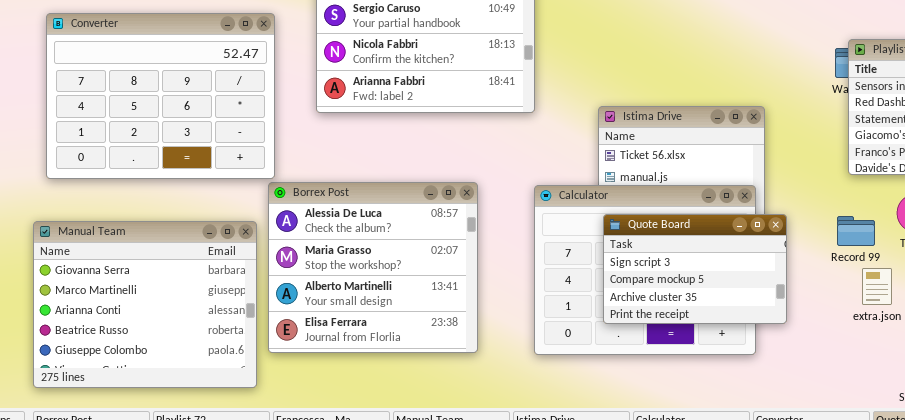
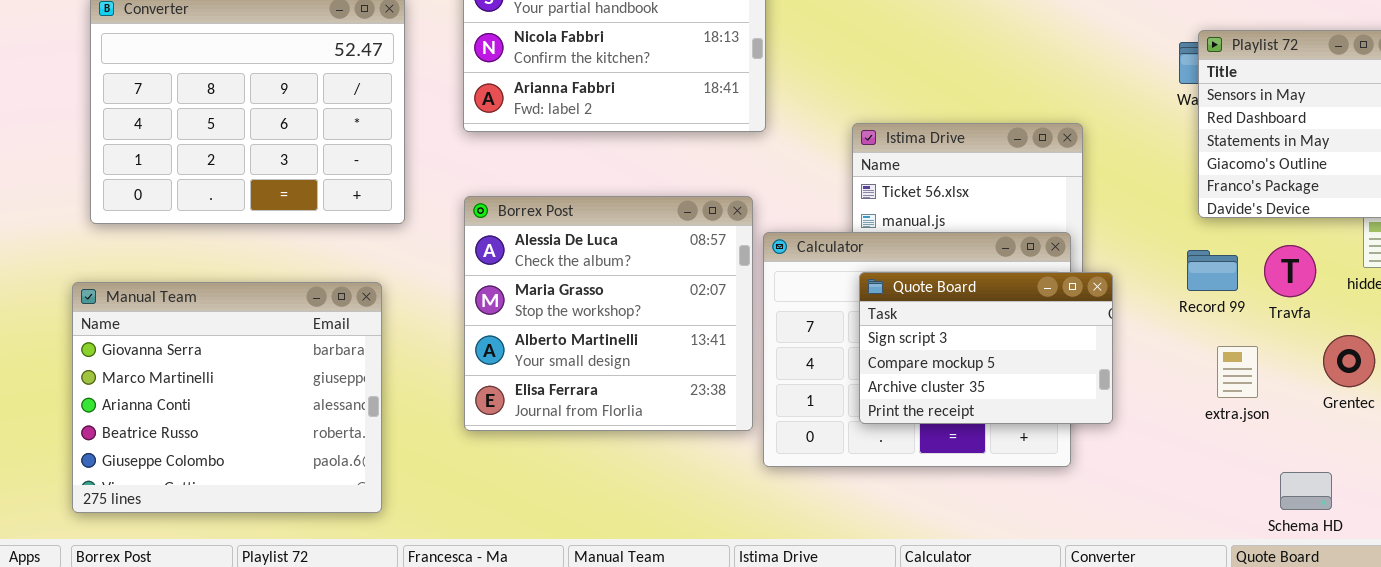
Borrex Post: [268,182,478,353] -> [464,196,753,431], moved
Record 99: [837,216,875,246] -> [1187,250,1238,291], moved

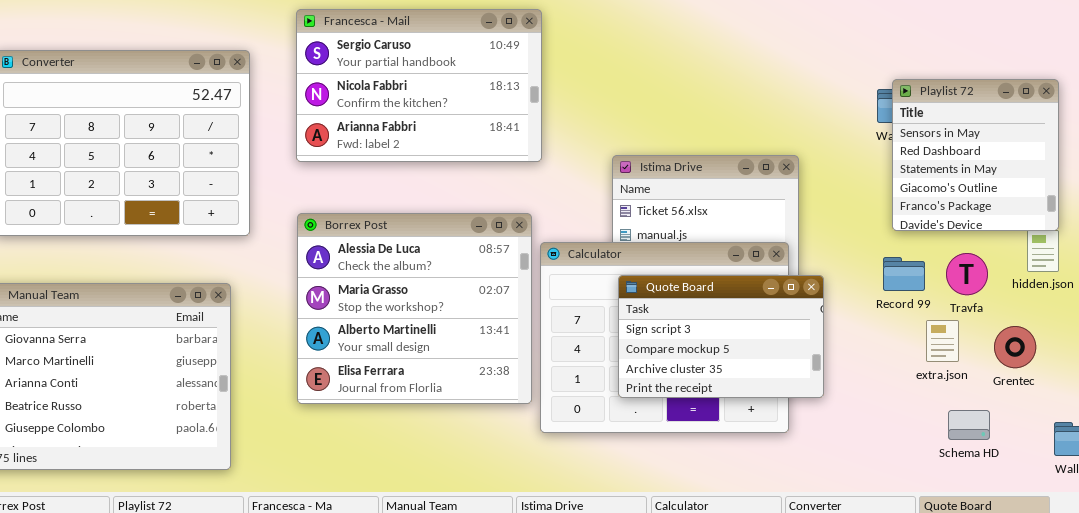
extra.json: [1217,346,1258,398] -> [926,320,959,362], moved
Schema HD: [1280,472,1332,510] -> [948,410,990,440], moved

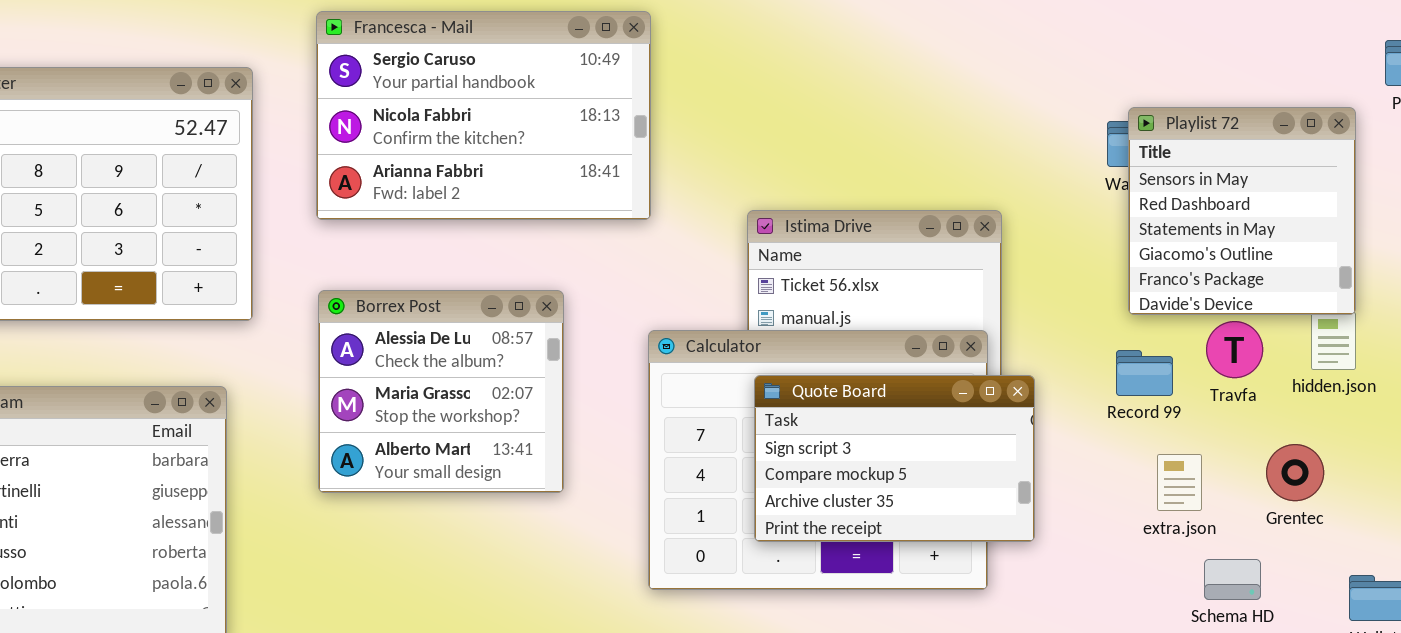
Borrex Post: [297,213,532,404] -> [318,290,564,493], resized
Travfa: [946,253,988,295] -> [1206,321,1263,378], moved
extra.json: [926,320,959,362] -> [1157,454,1202,511], moved

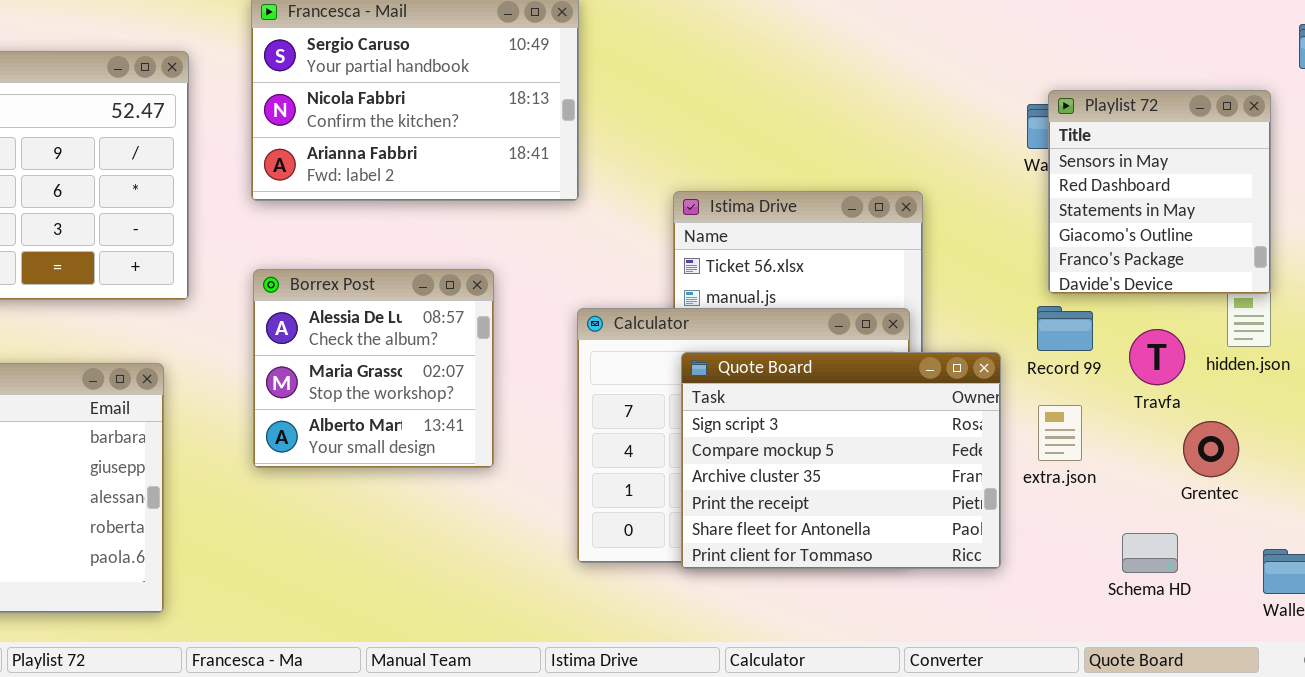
Travfa: [1206,321,1263,378] -> [1129,329,1185,385], moved
Record 99: [1116,350,1173,396] -> [1037,306,1093,351], moved
Quote Board: [754,375,1035,542] -> [681,352,1001,569], resized
extra.json: [1157,454,1202,511] -> [1038,405,1082,461], moved

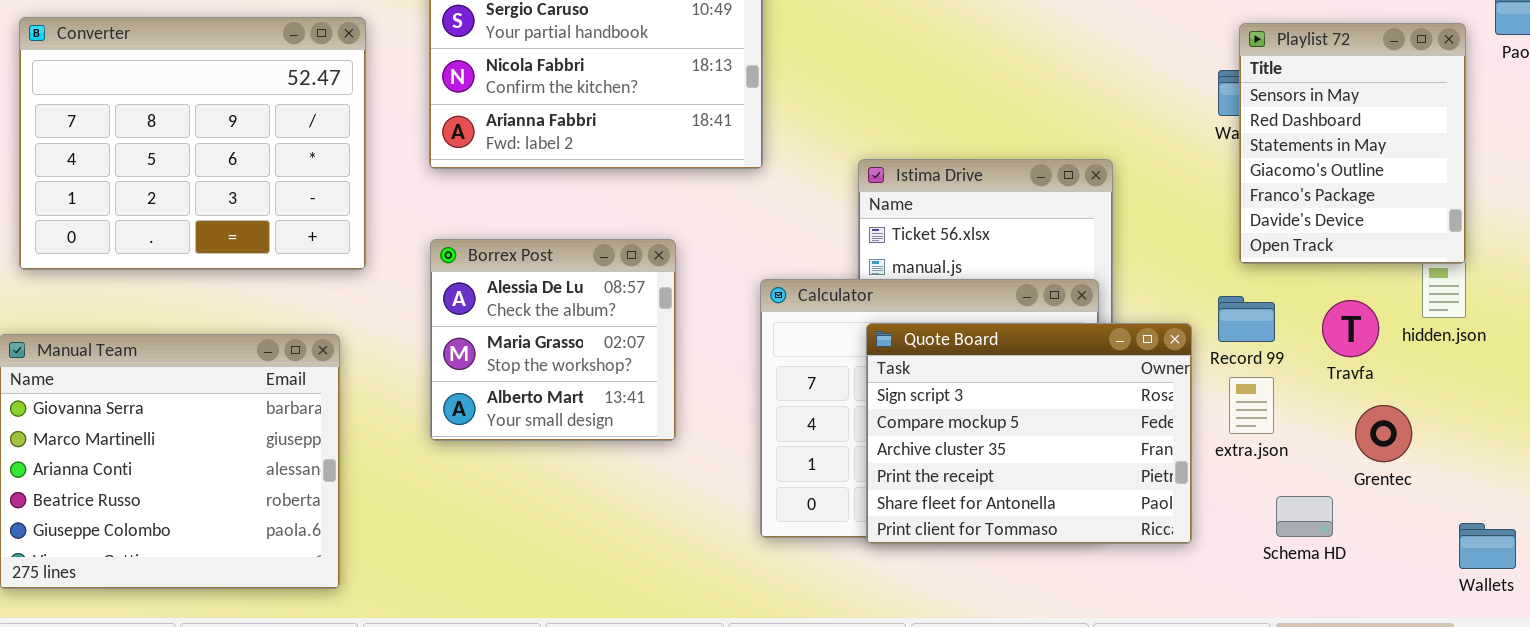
Playlist 72: [1048,90,1271,294] -> [1239,23,1466,264], resized
Record 99: [1037,306,1093,351] -> [1218,296,1275,342], moved
Grentec: [1183,421,1239,477] -> [1355,405,1412,462], moved
Schema HD: [1122,533,1178,573] -> [1276,496,1333,537], moved

